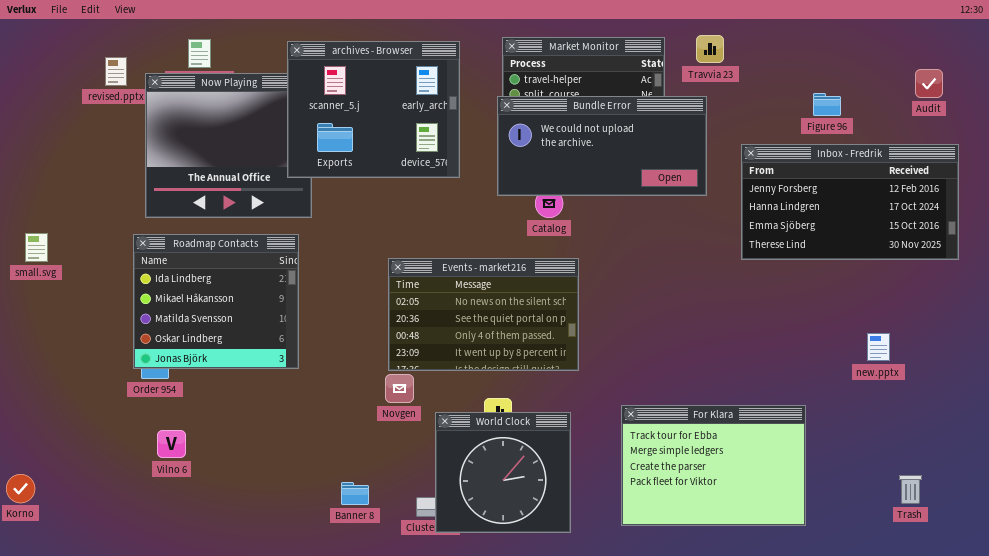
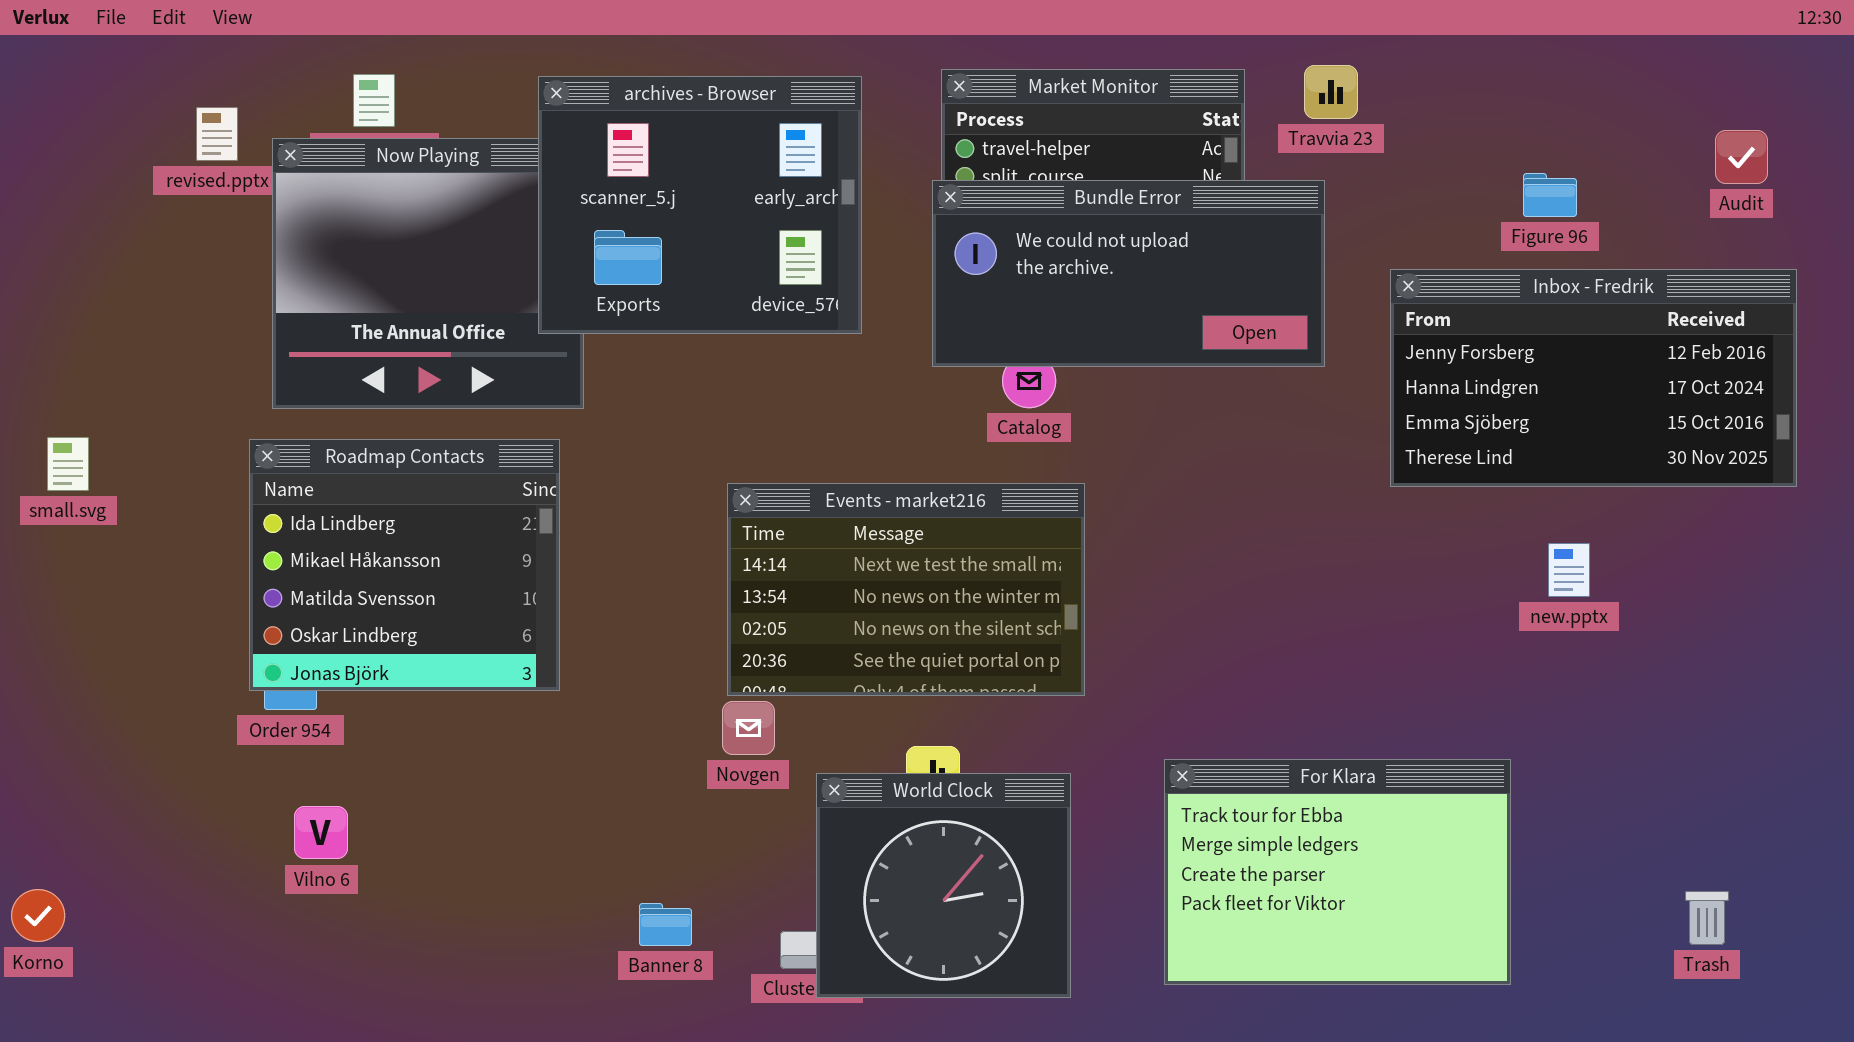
Events - market216: [388,258,579,371] -> [727,483,1085,696], scrolled up 2 rows
new.pptx: [867,333,890,361] -> [1548,543,1590,597], moved

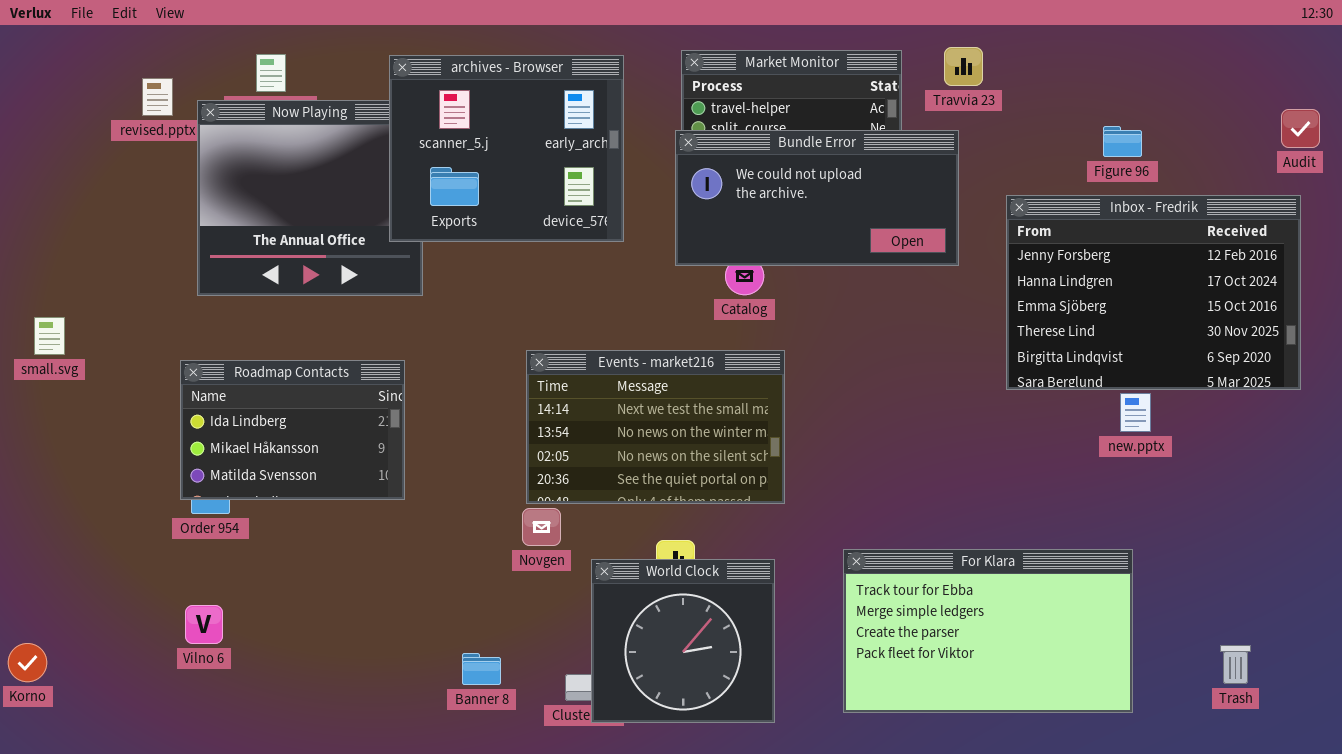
Audit: [1715,130,1768,184] -> [1281,109,1320,148], moved
Inbox - Fredrik: [1390,269,1797,487] -> [1006,195,1301,390], resized
Roadmap Contacts: [249,439,560,691] -> [180,360,405,500], resized
For Klara: [1164,759,1511,985] -> [843,549,1133,713], resized
Vilno 6: [294,806,348,859] -> [185,605,223,644], moved

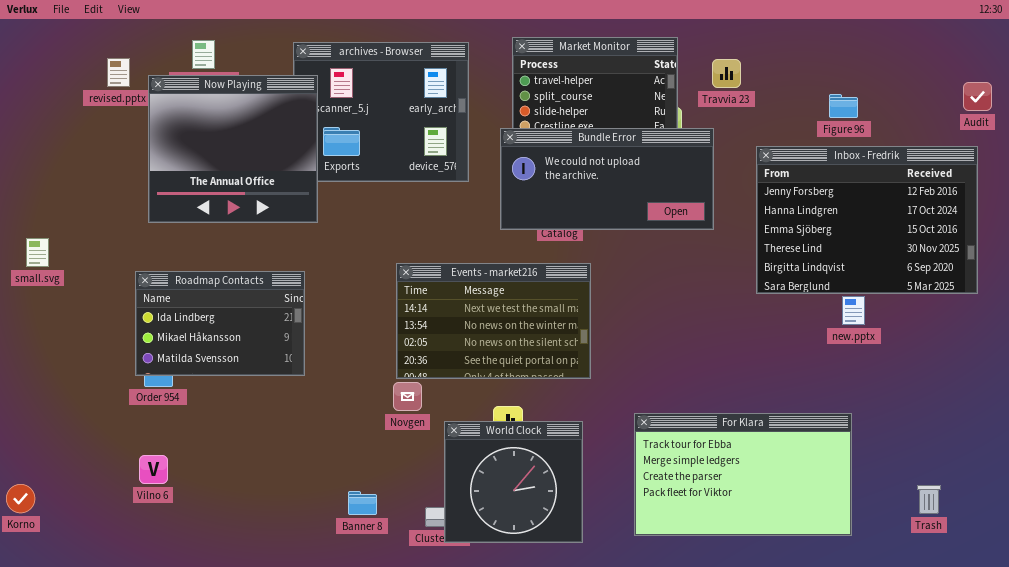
Travvia 23: [944,47,983,86] -> [712,59,741,88], moved
Now Playing: [197,100,423,296] -> [148,75,318,223], raised
Bundle Error: [675,130,959,266] -> [500,128,714,230], moved

